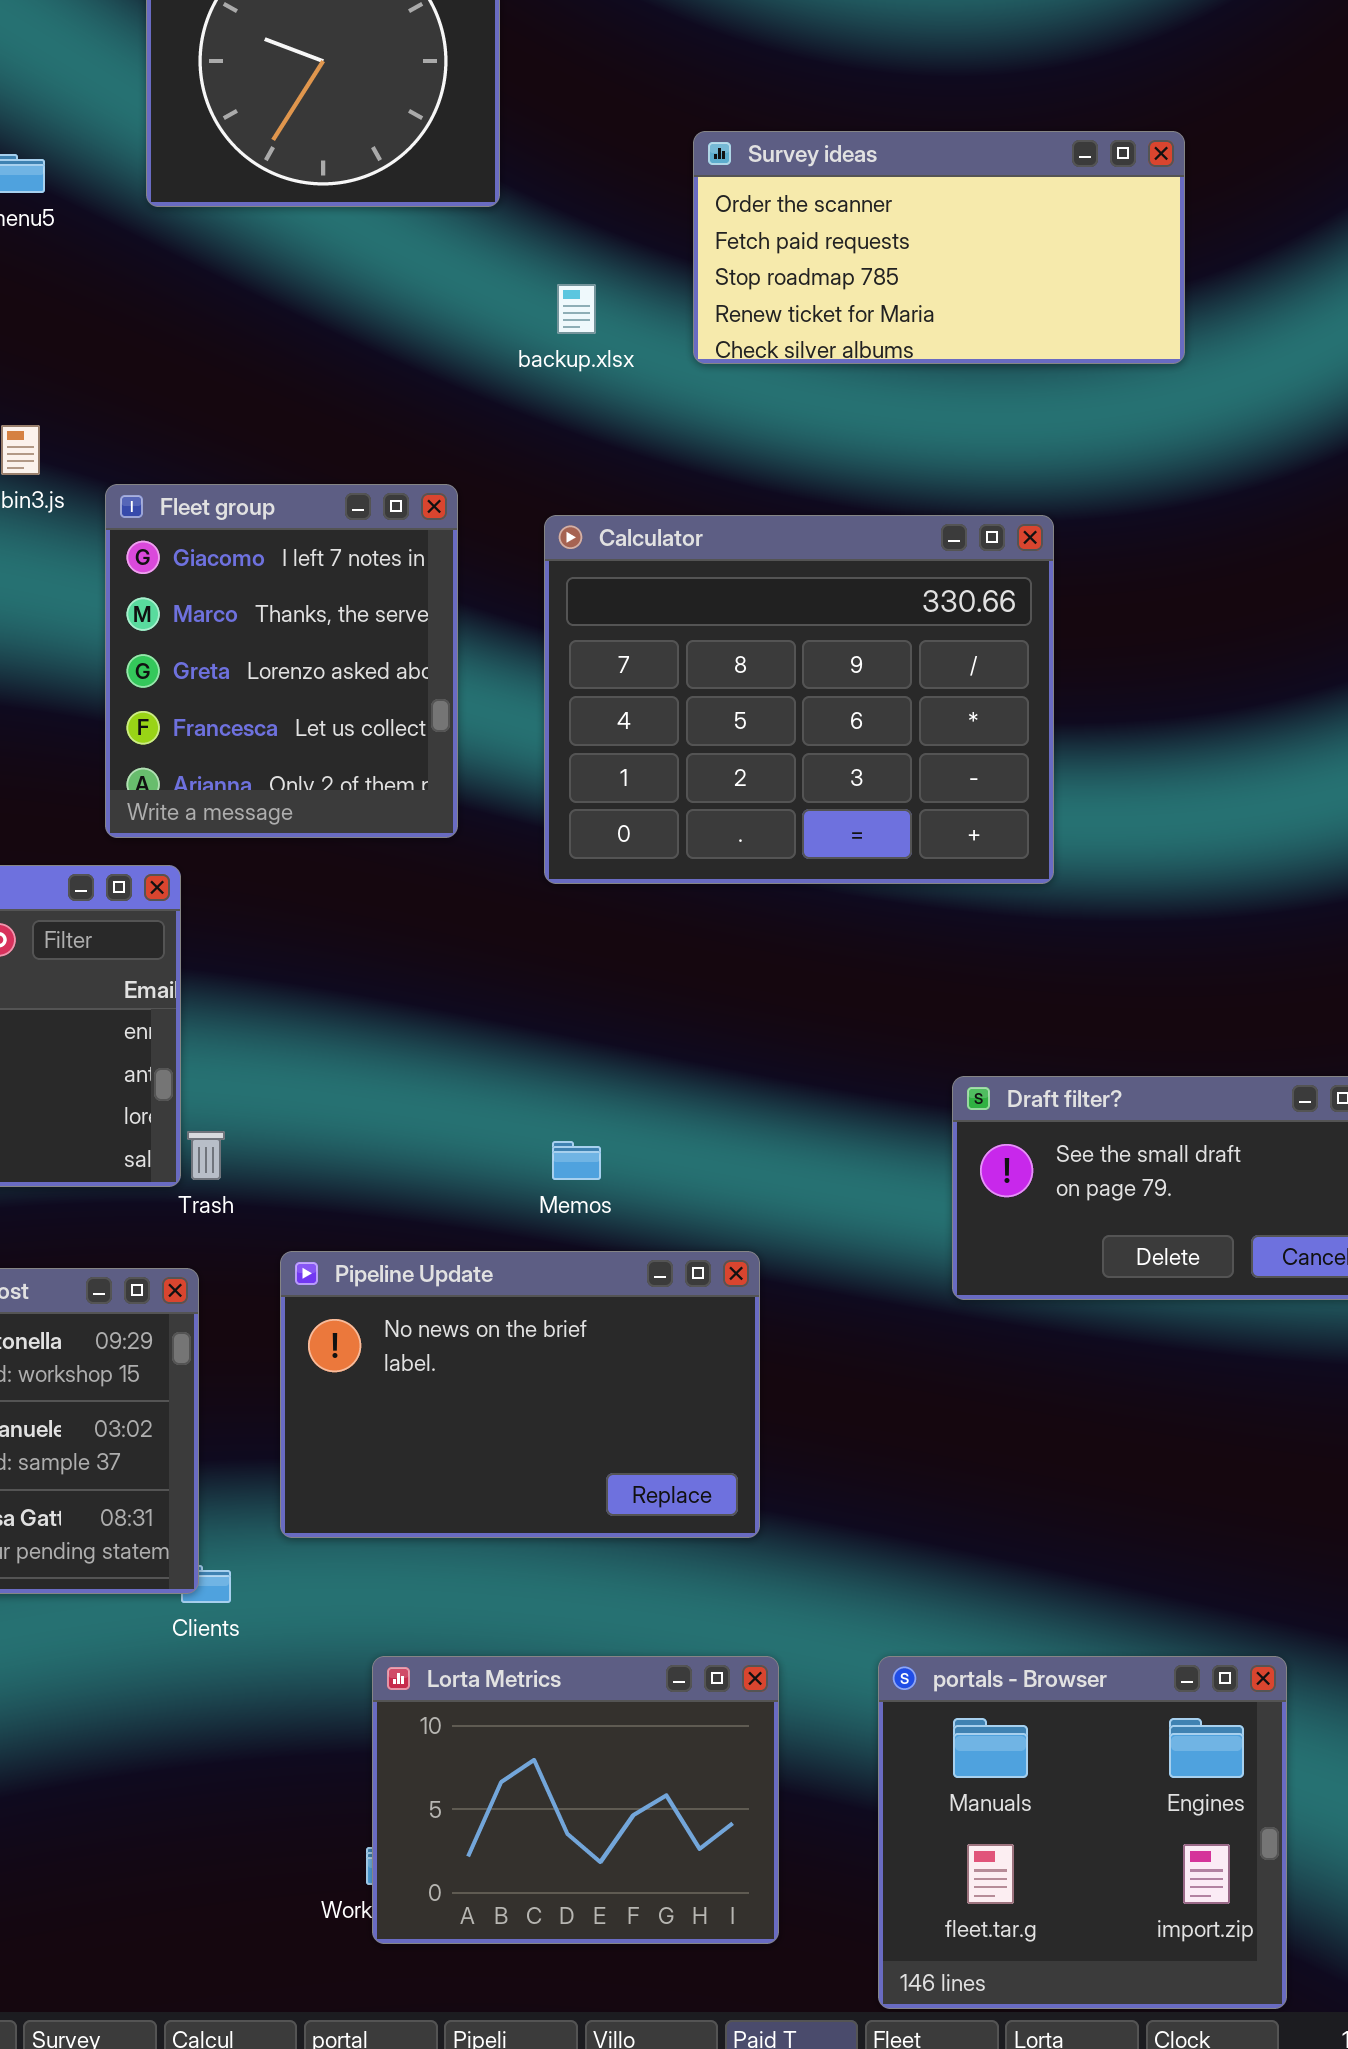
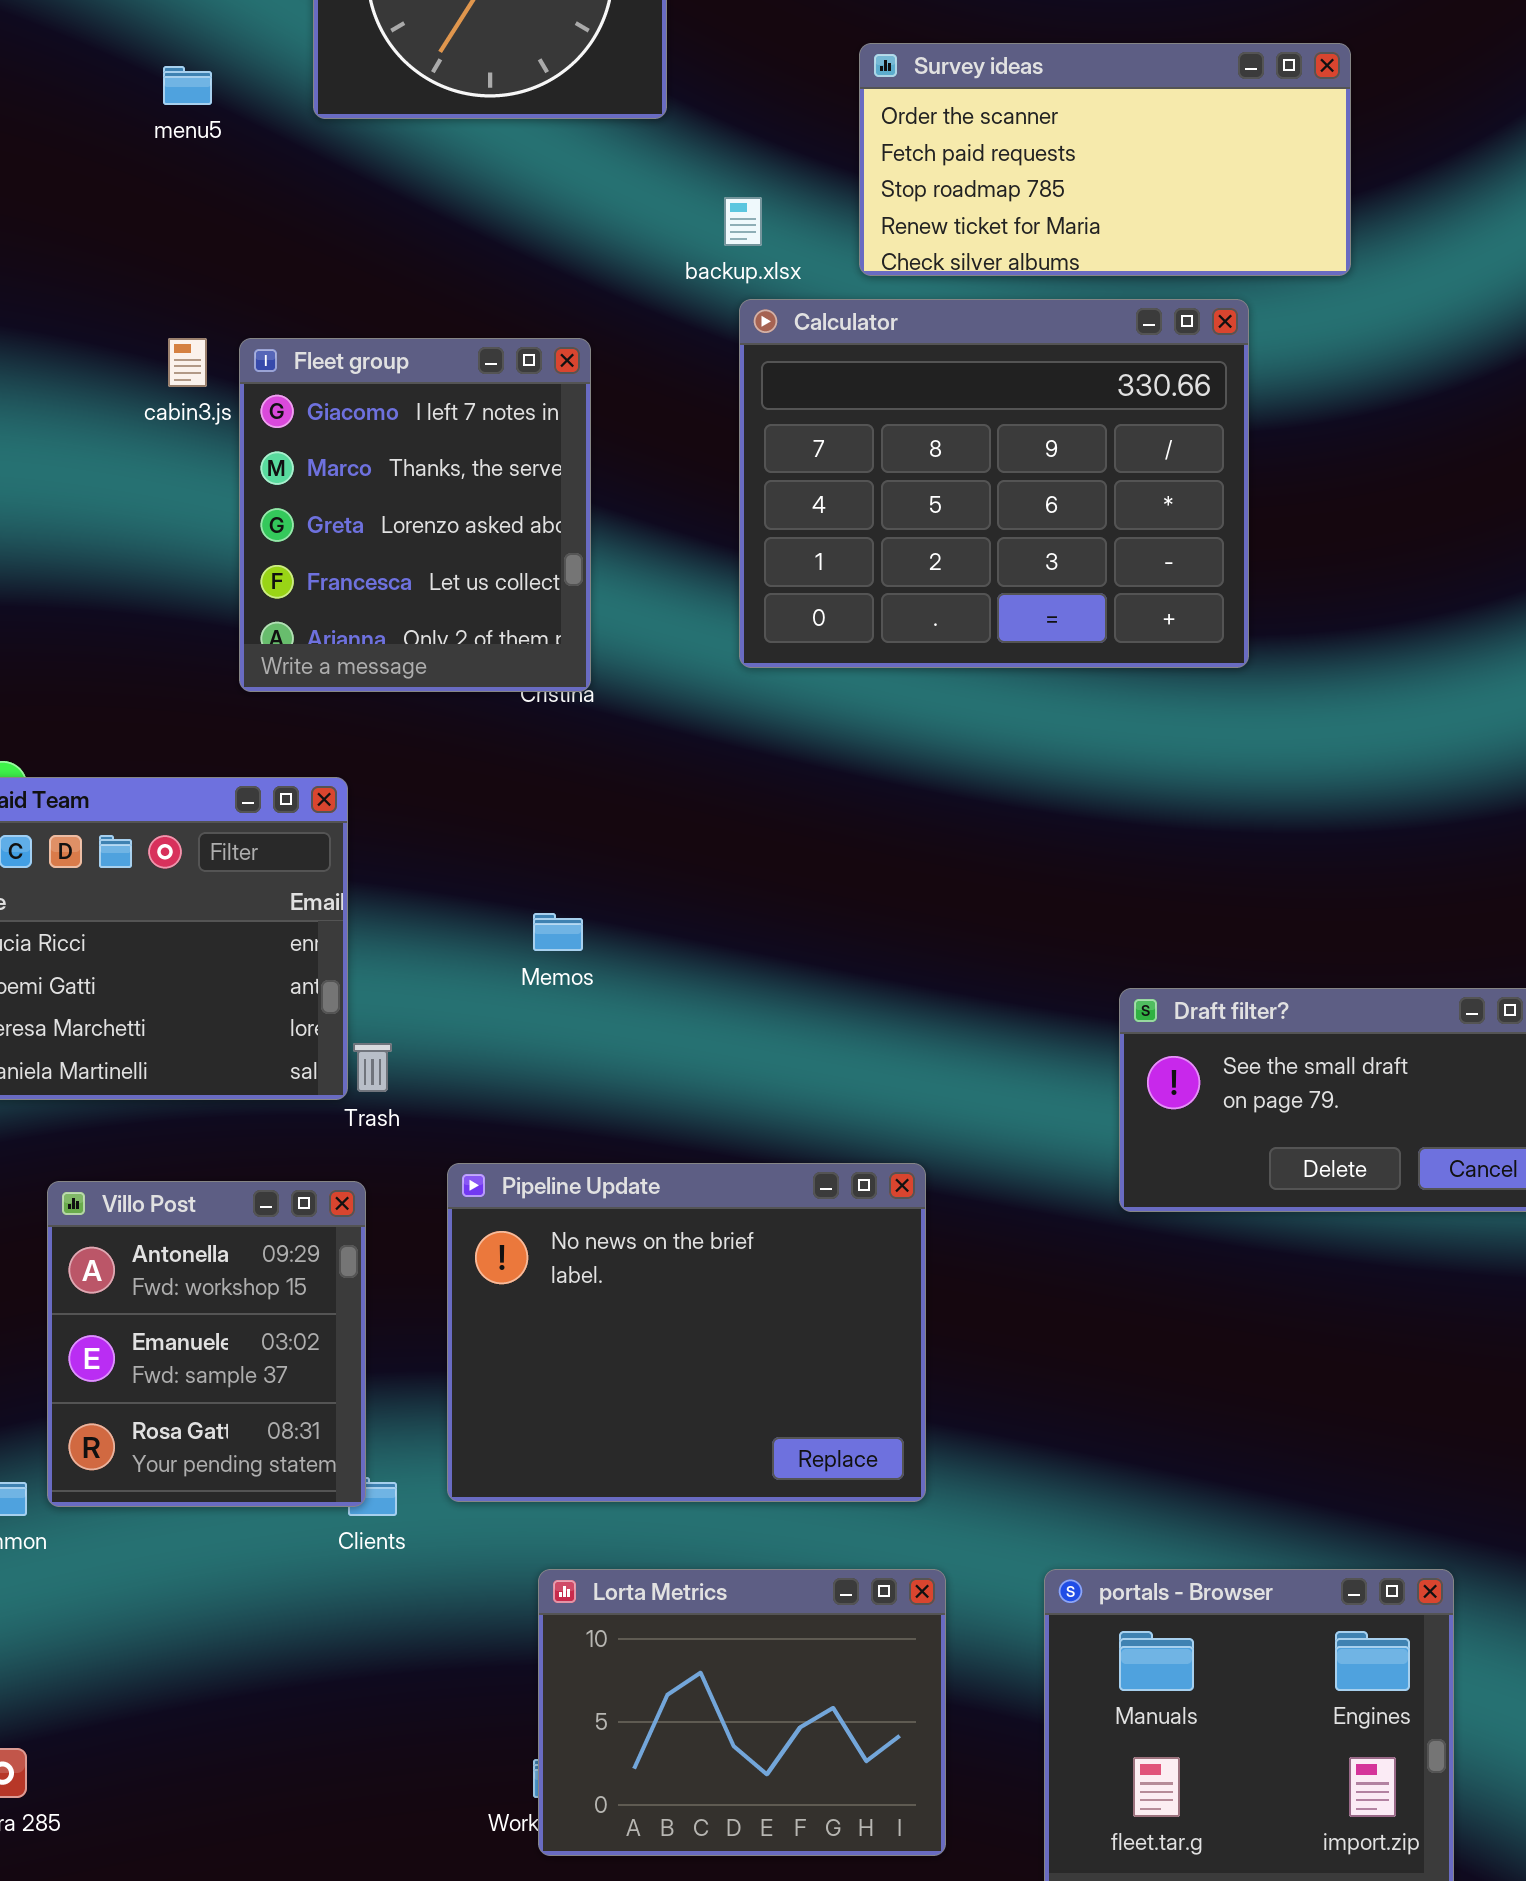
Fleet group: [105,484,458,838] -> [239,338,591,692], moved
Calculator: [544,515,1054,884] -> [739,299,1249,668], moved
Memos: [552,1141,601,1180] -> [533,913,583,951], moved
Pipeline Update: [280,1251,760,1538] -> [447,1163,926,1502], resized

